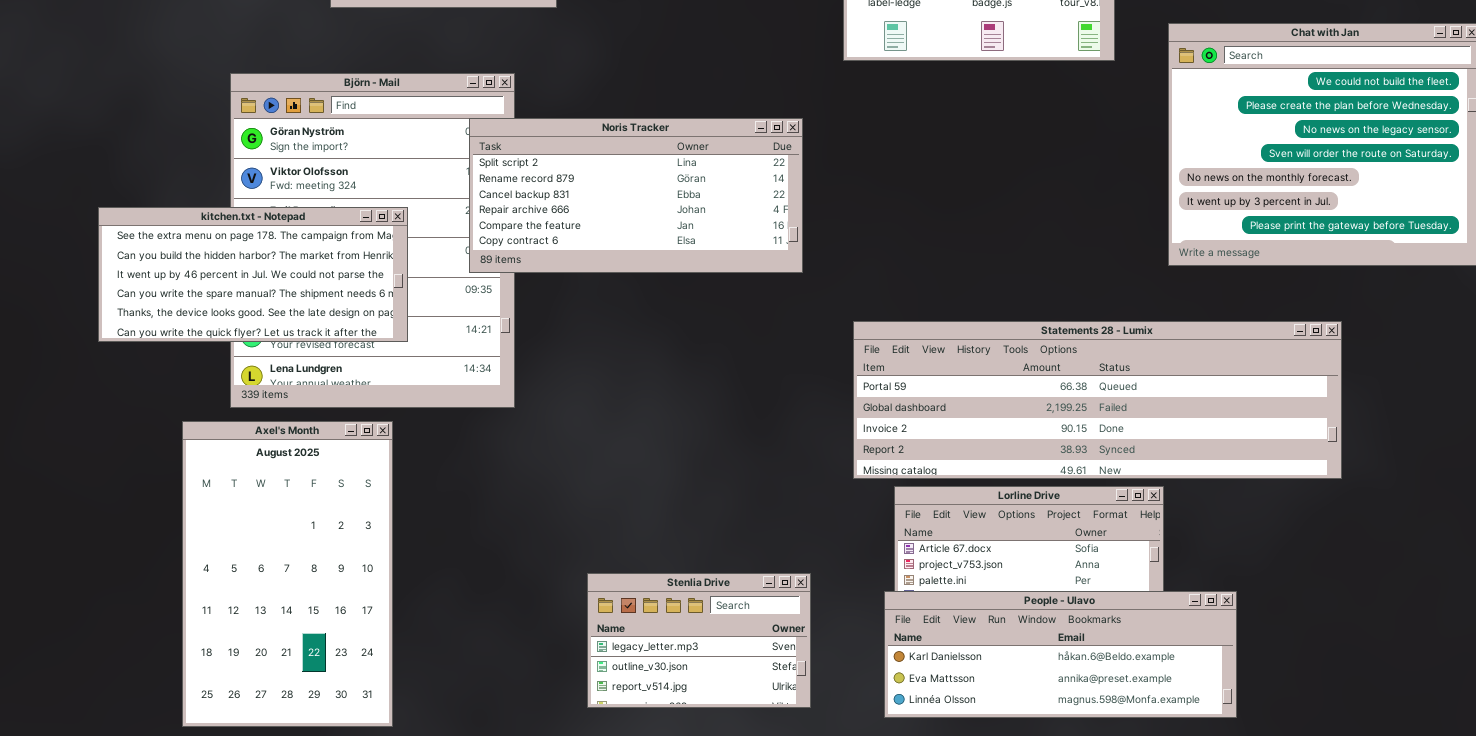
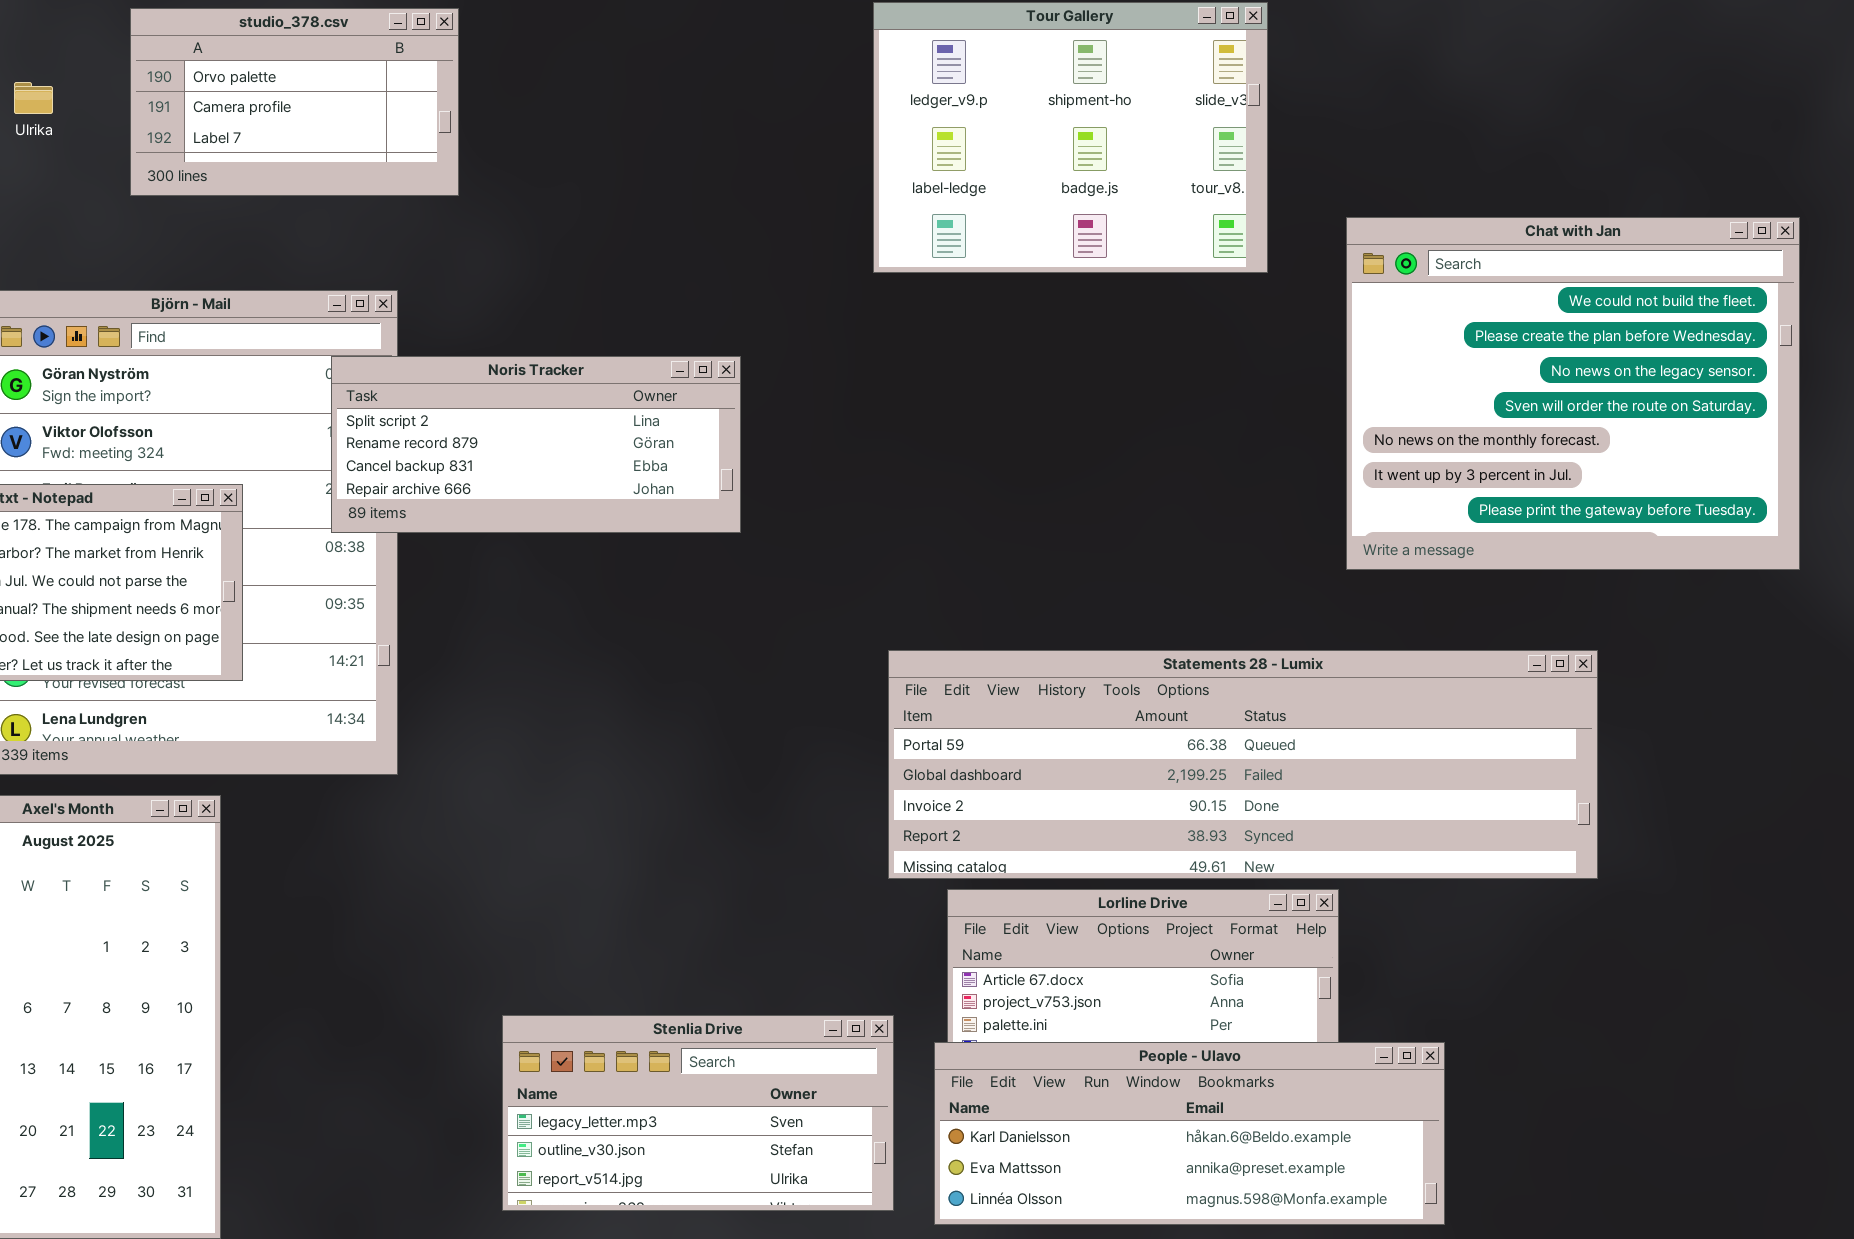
Noris Tracker: [469,118,803,273] -> [331,356,741,533], resized
Stenlia Drive: [587,573,811,708] -> [502,1015,894,1211], resized

